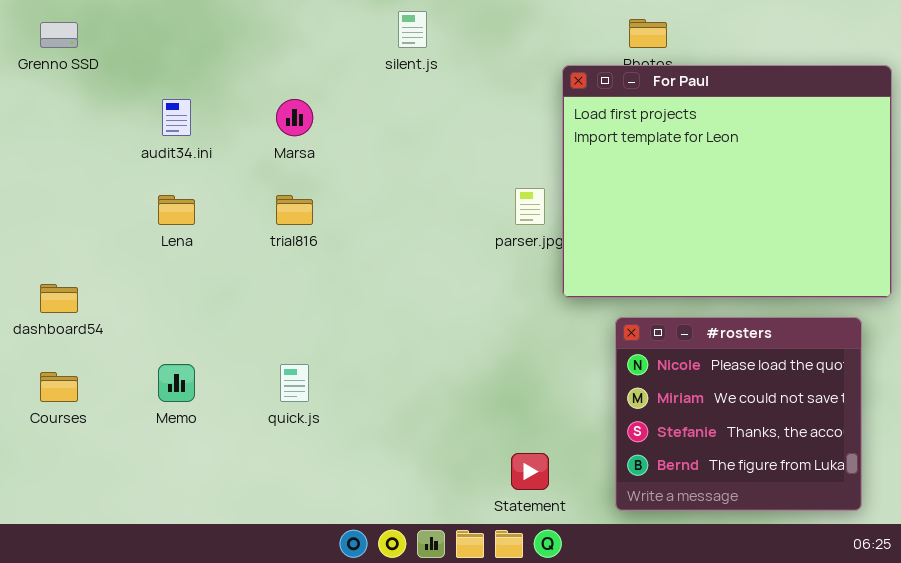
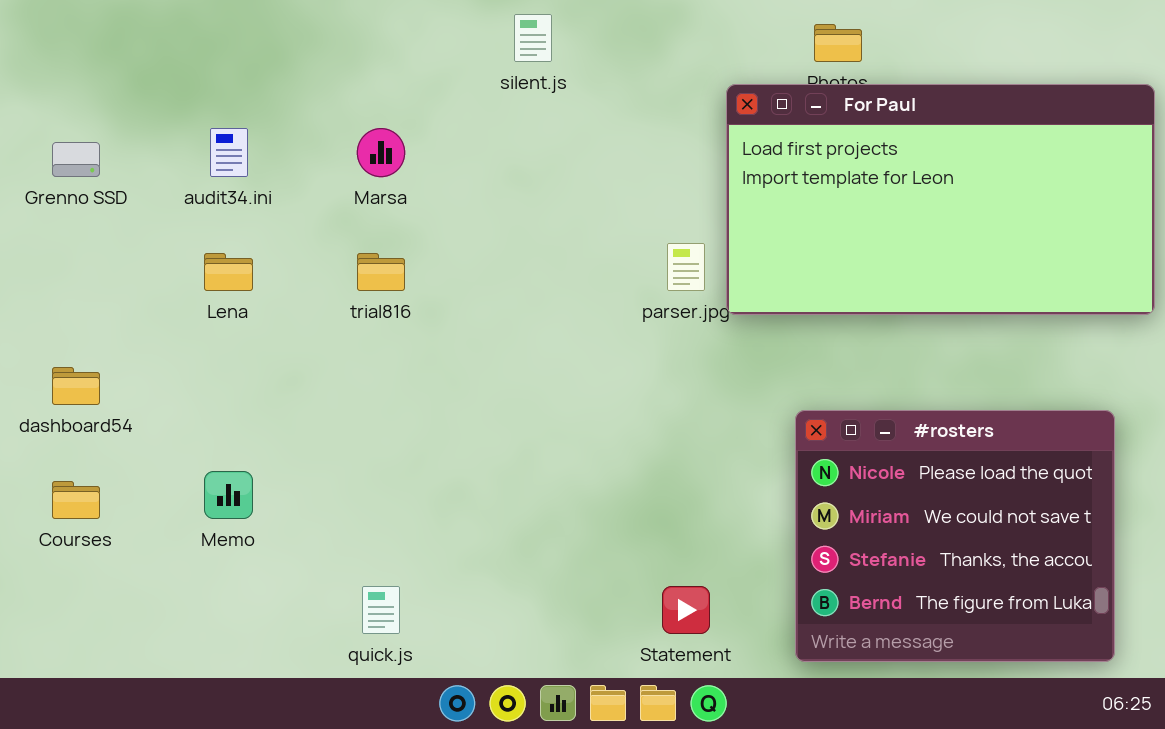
Grenno SSD: [40,22,78,48] -> [52,142,100,177], moved
For Paul: [562,65,892,298] -> [726,84,1155,315], resized
quick.js: [280,364,309,402] -> [362,586,400,634], moved

